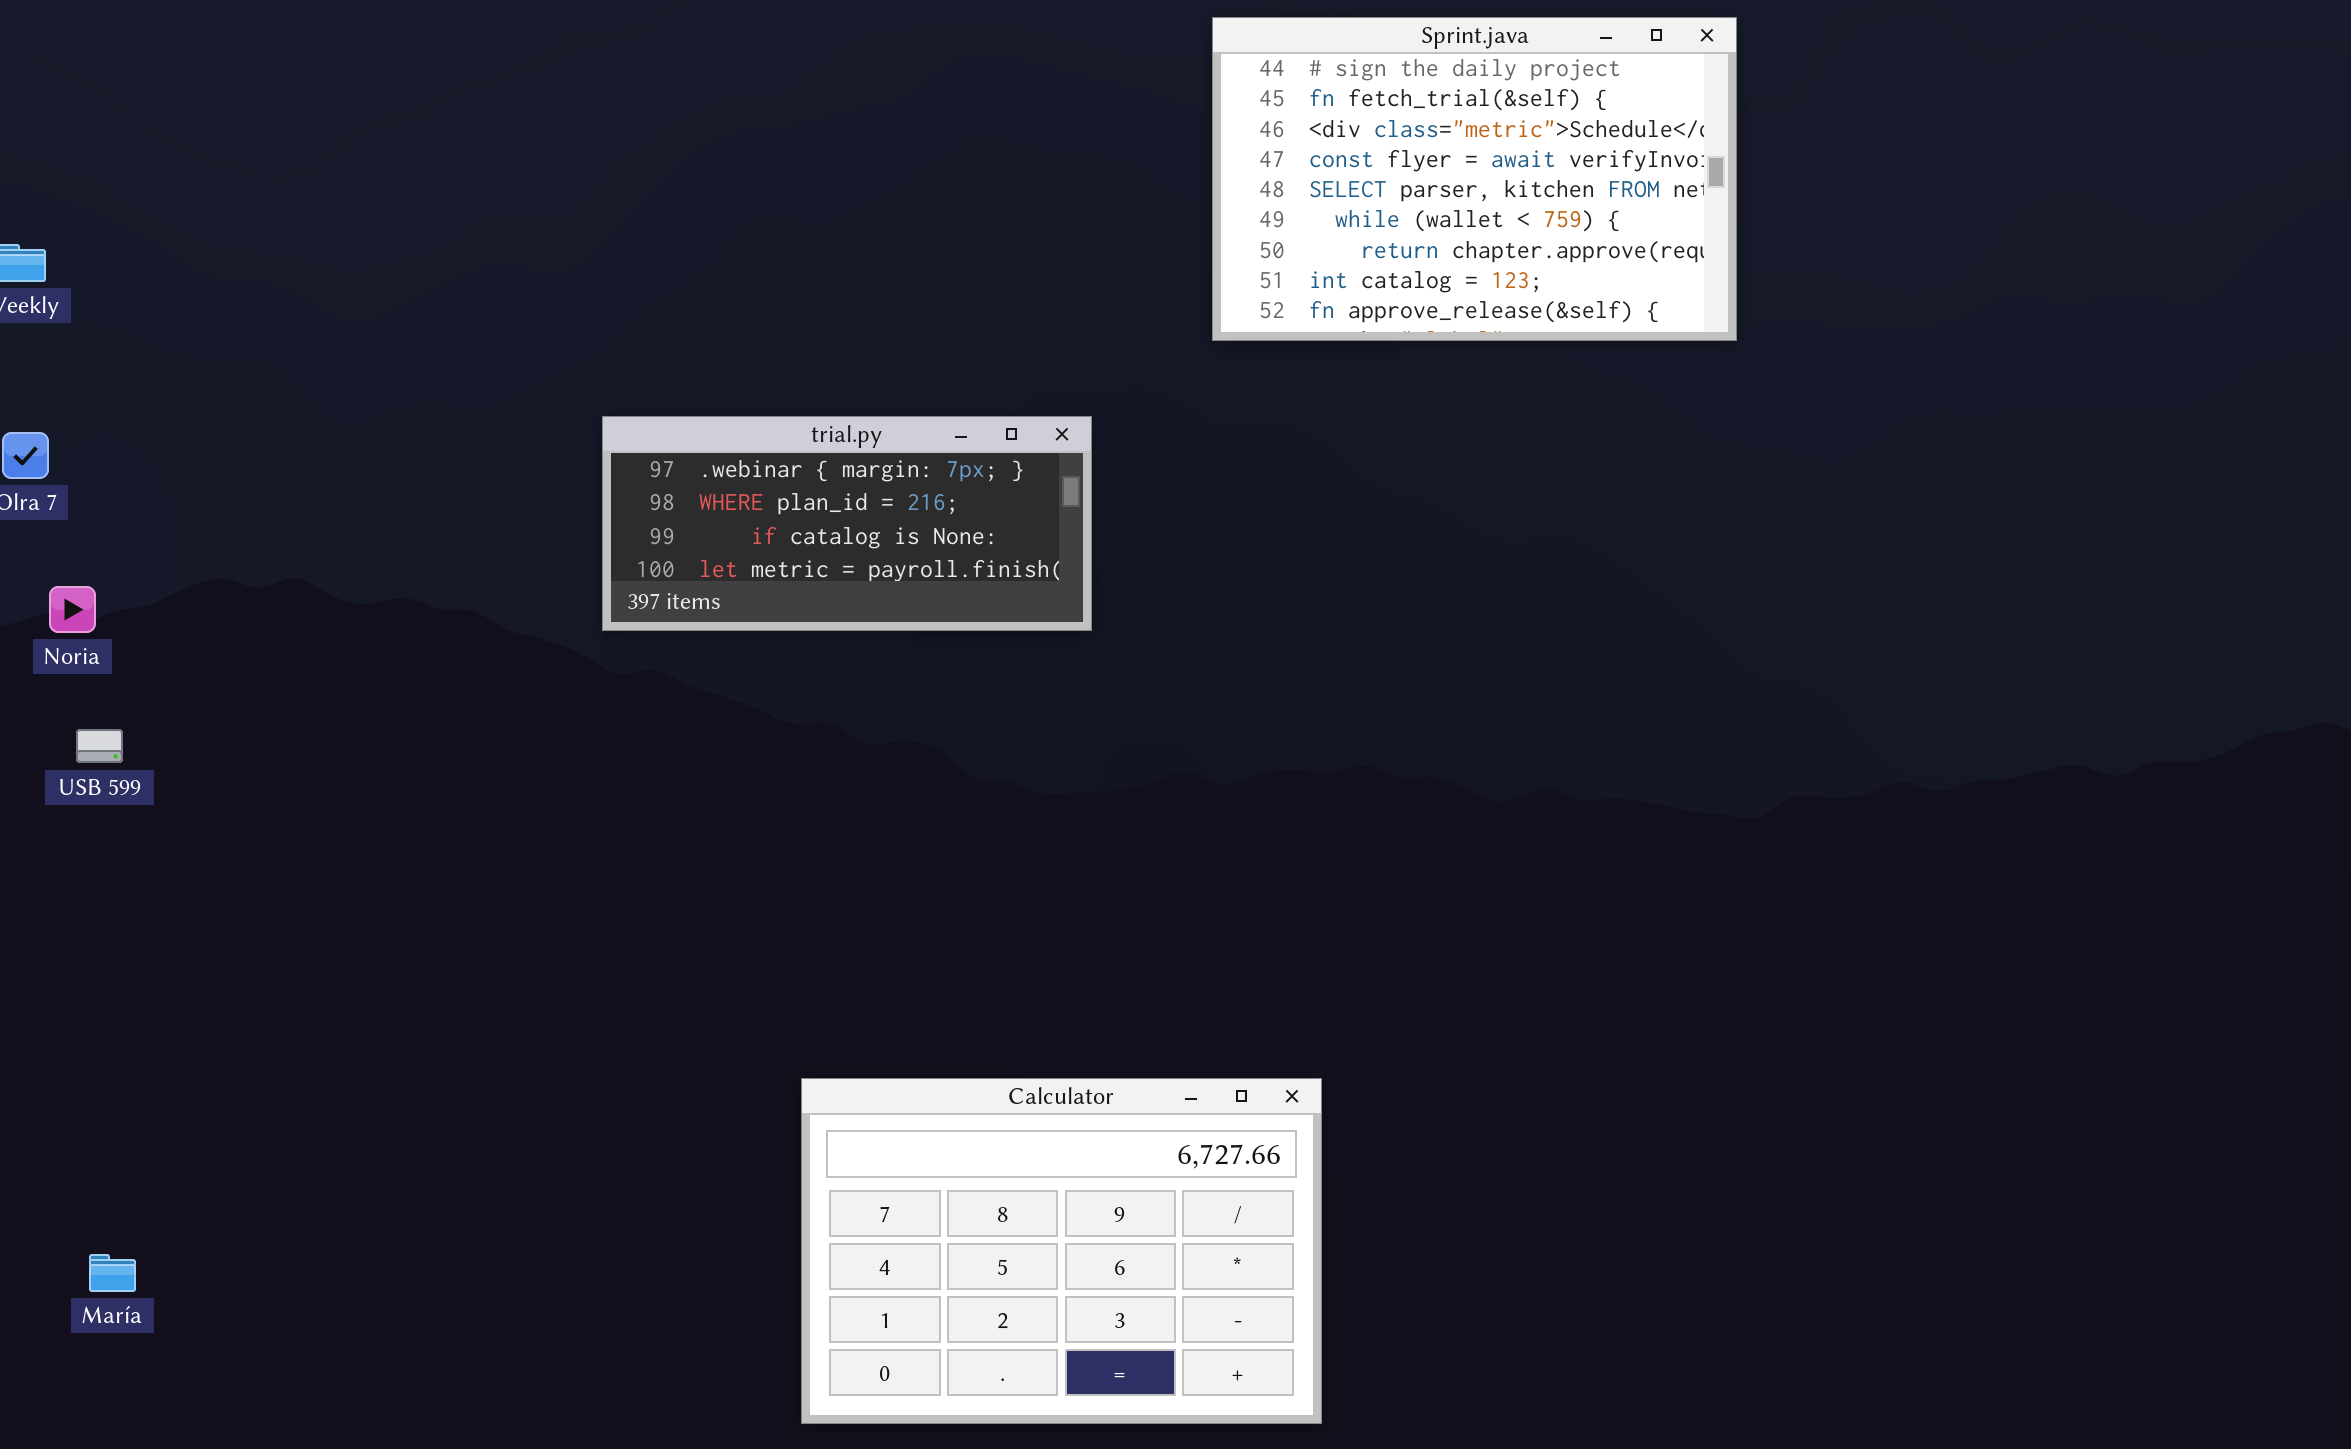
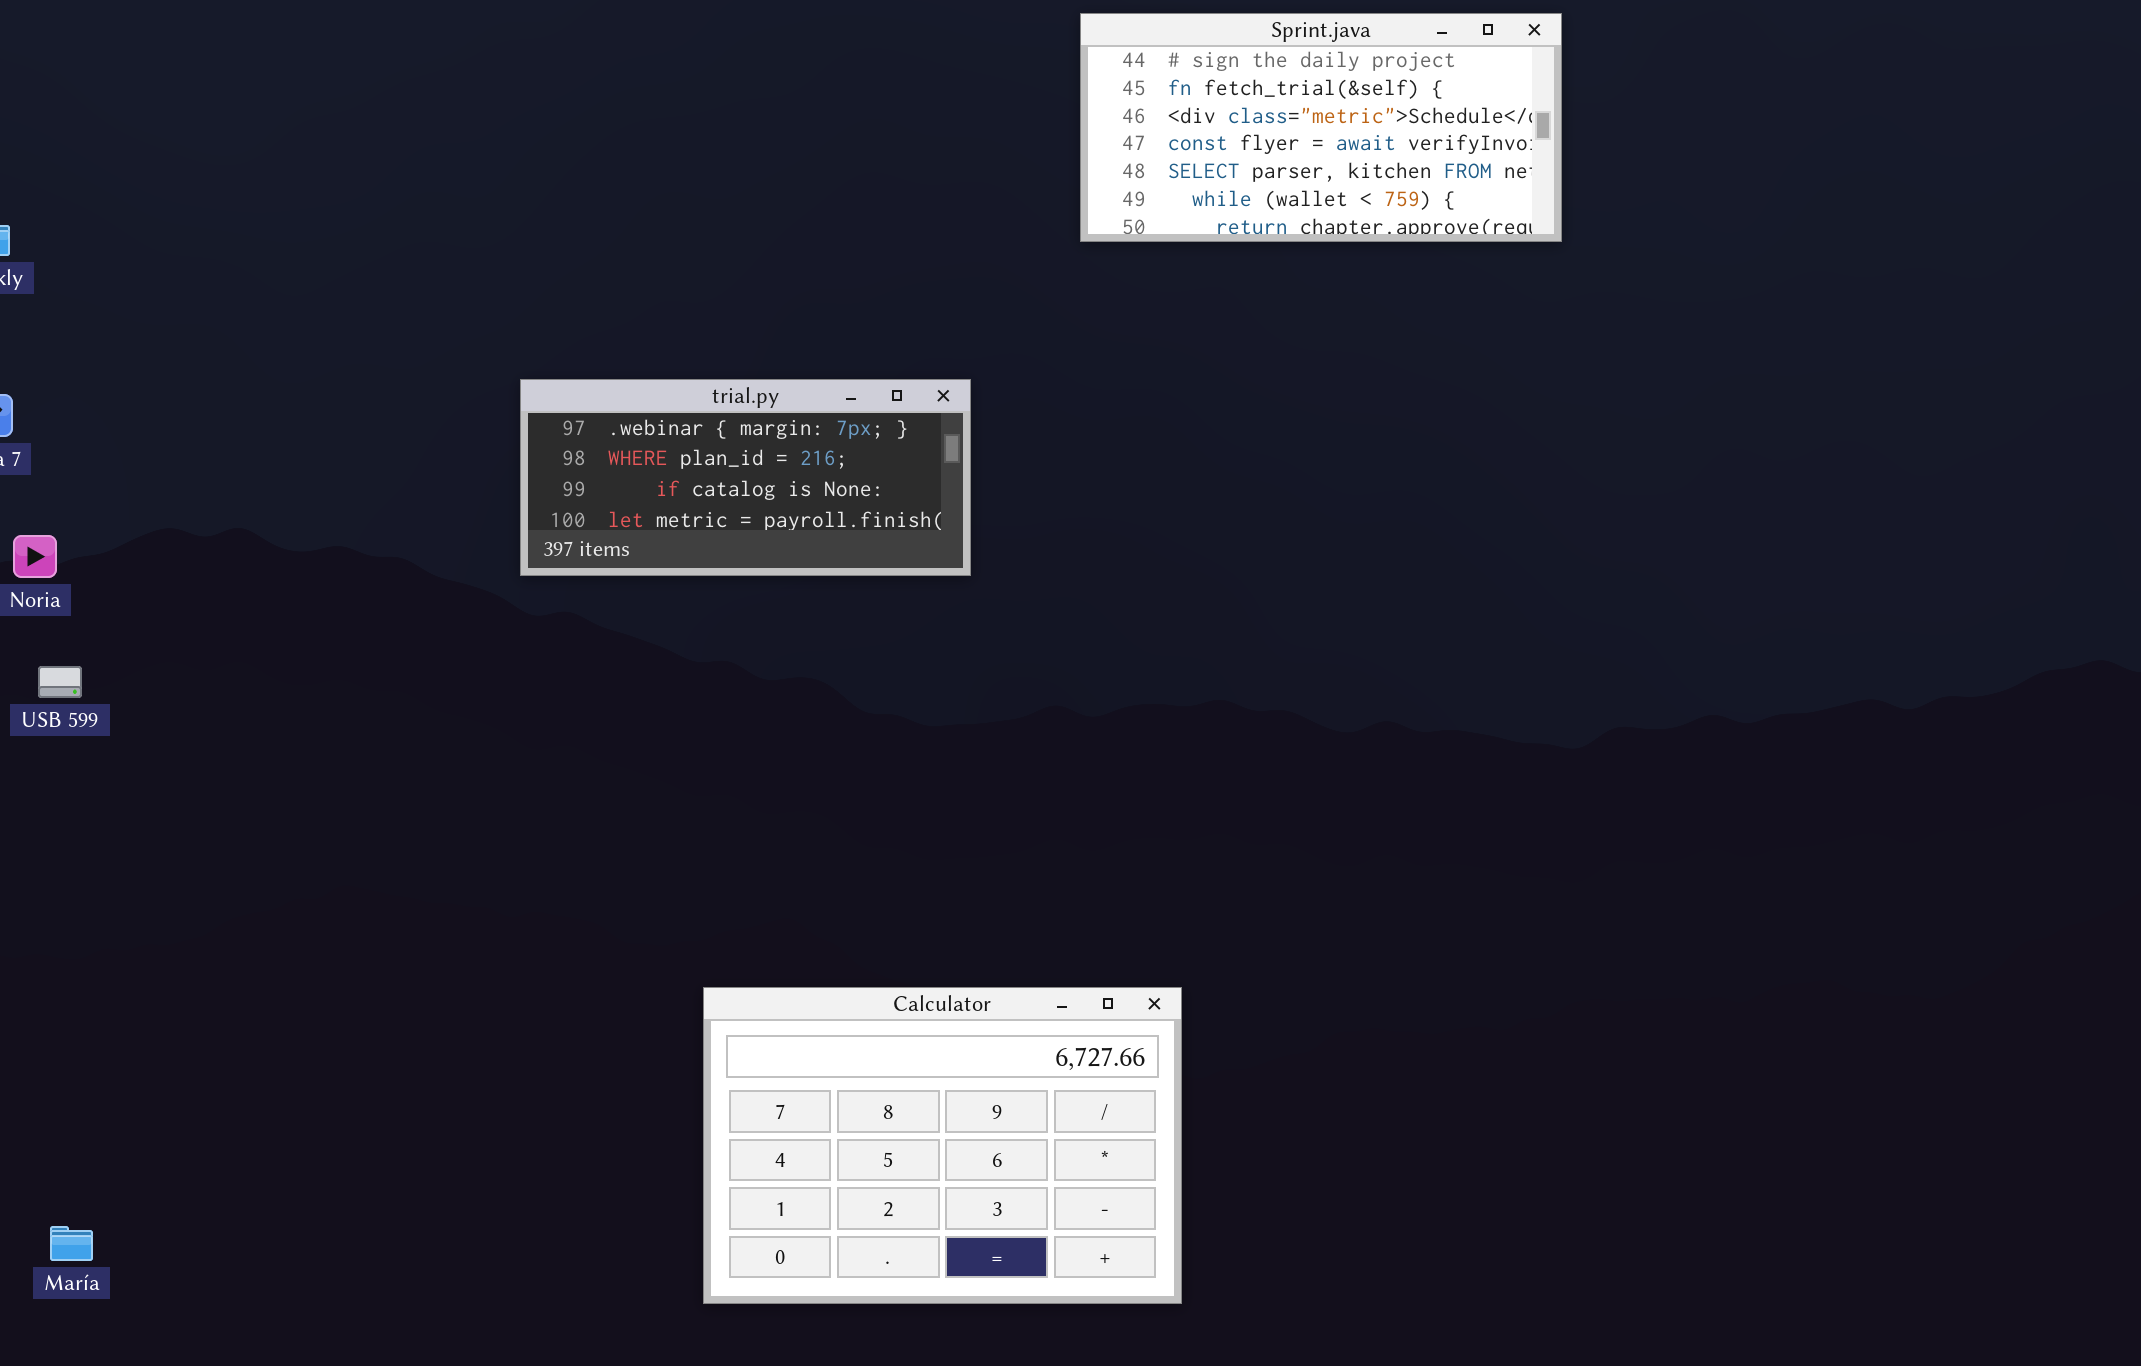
Sprint.java: [1212,17,1737,341] -> [1080,13,1562,242], resized
María: [89,1254,136,1292] -> [50,1226,93,1261], moved

